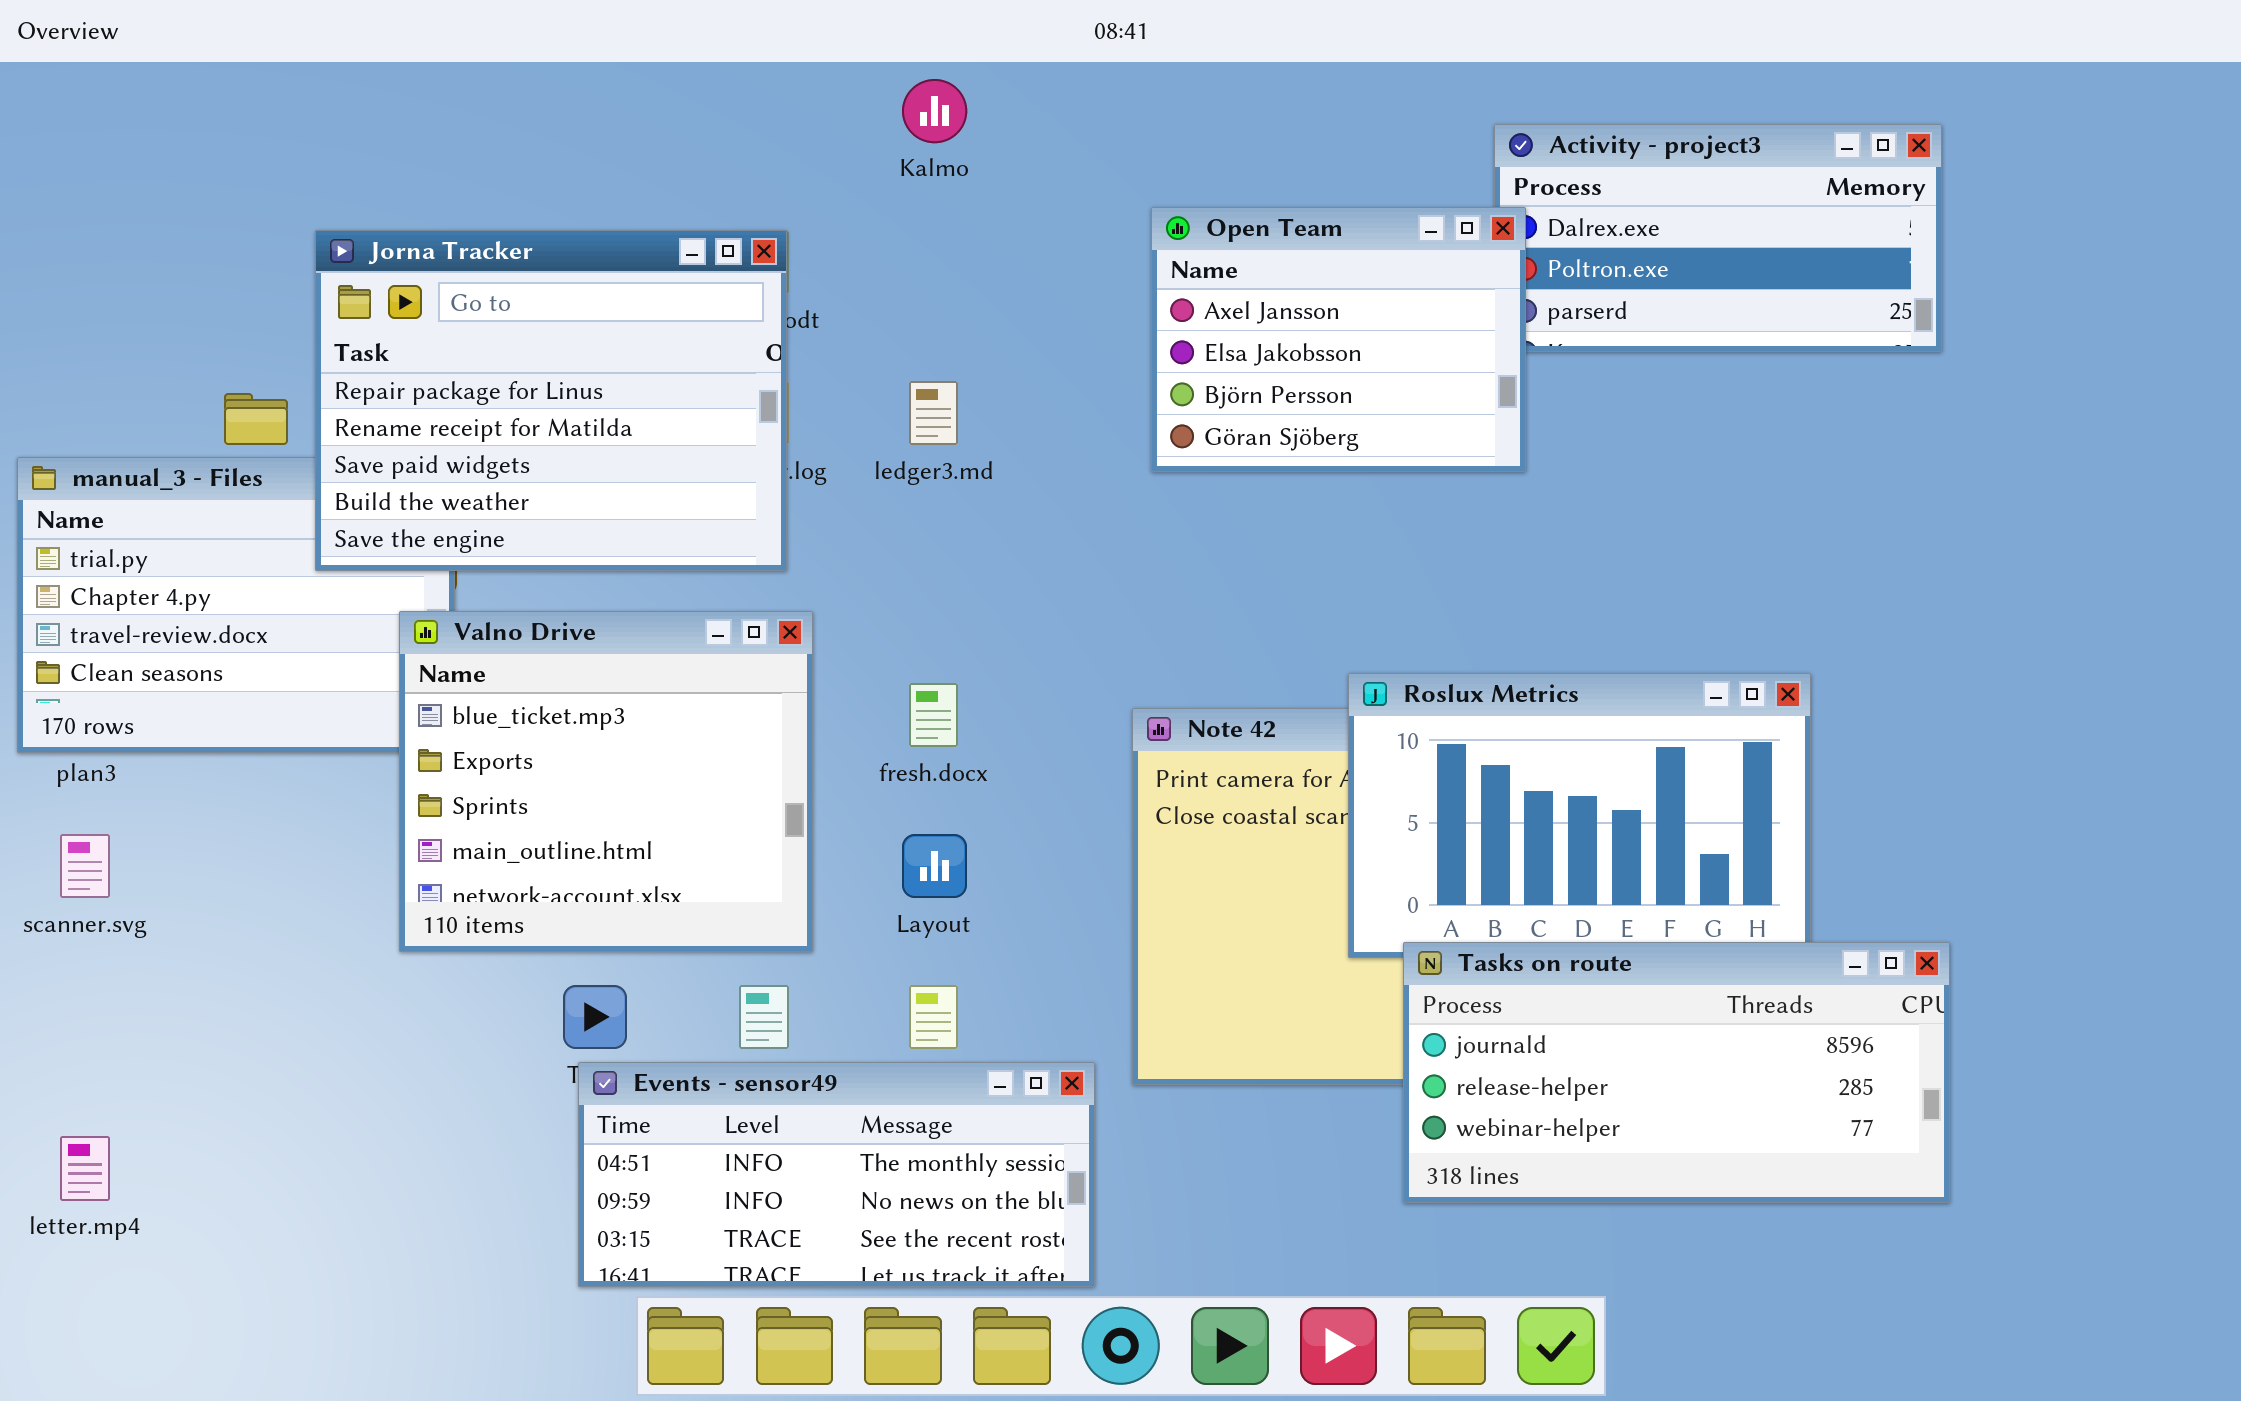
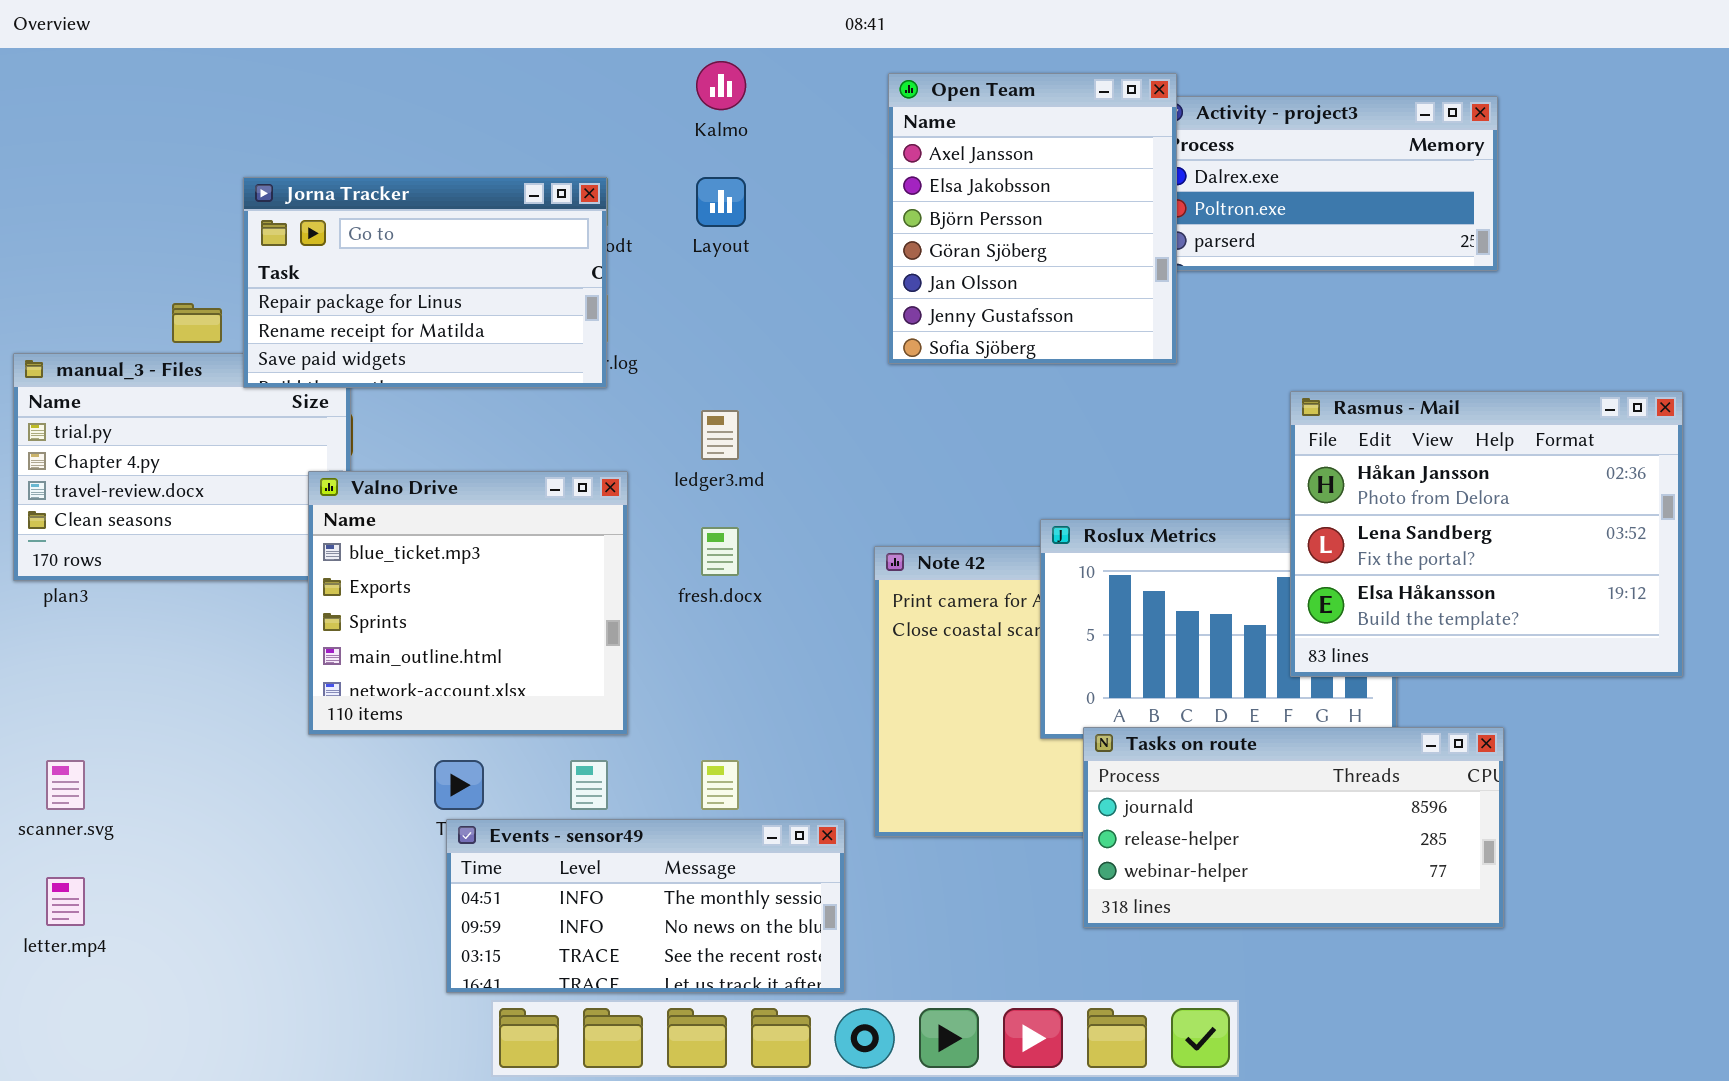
Open Team: [1151,207,1526,472] -> [888,73,1177,364], resized
Jorna Tracker: [315,230,787,571] -> [243,177,607,388], resized
ledger3.md: [909,381,958,445] -> [701,410,739,460], moved
Rasmus - Mail: none -> [1290,391,1683,677], opened
scanner.svg: [60,834,110,898] -> [46,760,85,810], moved
Layout: [902,834,967,898] -> [696,177,746,227], moved

